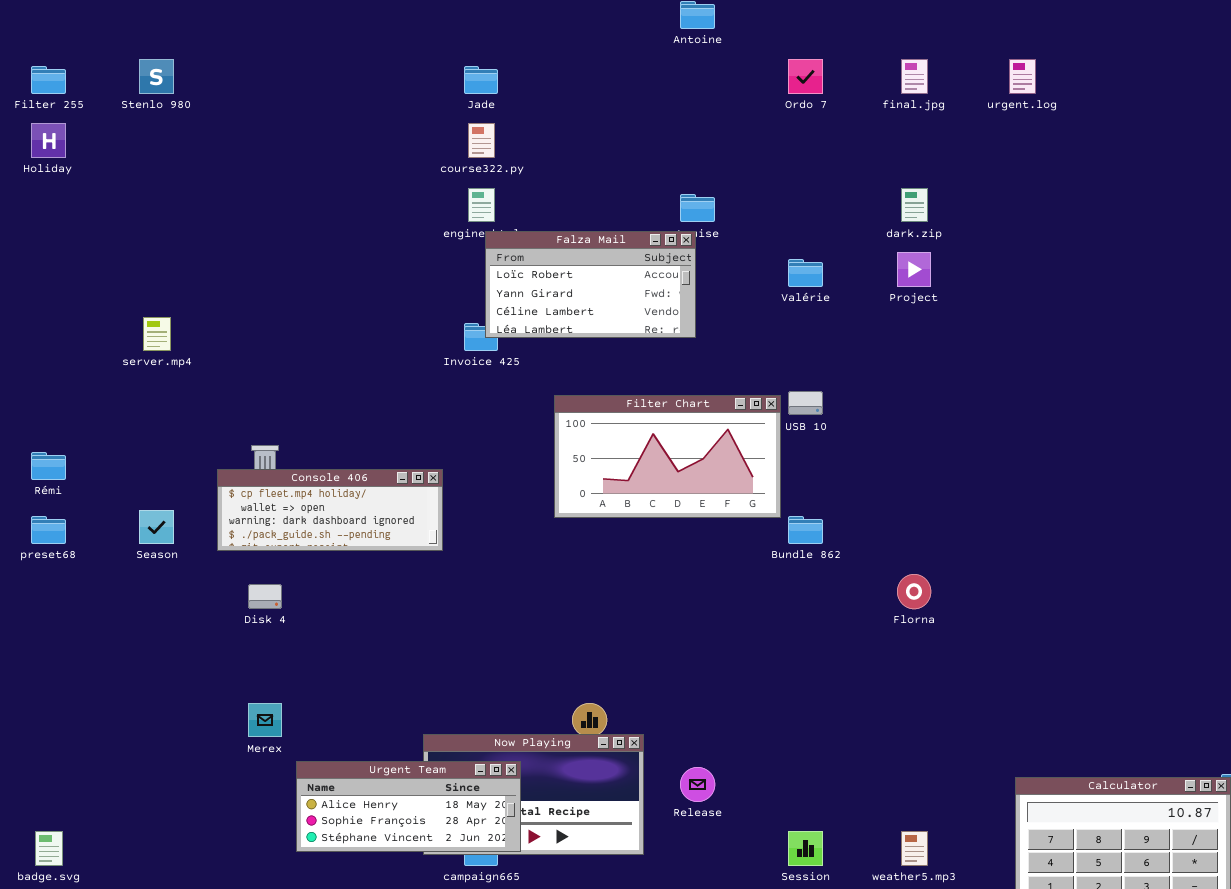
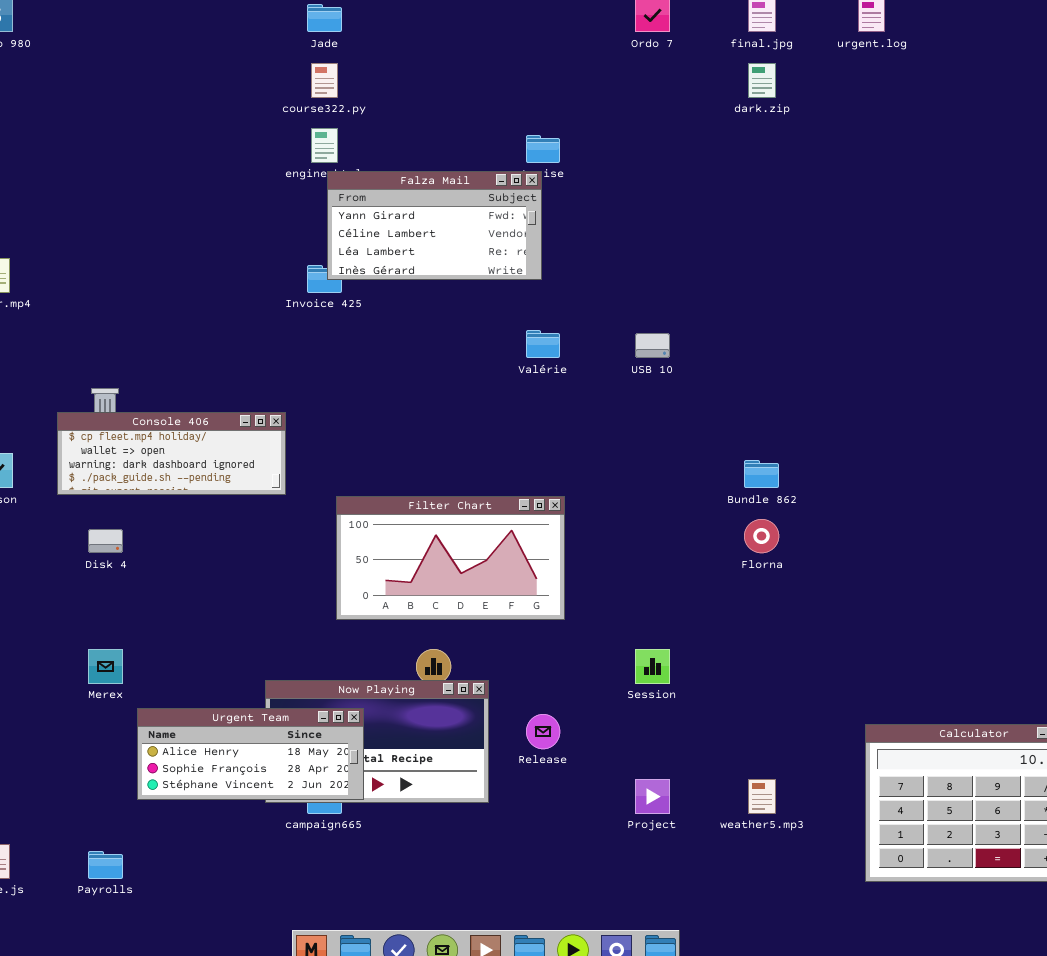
dark.zip: [901,188,928,222] -> [748,63,776,98], moved
Falza Mail: [485,231,696,338] -> [327,171,542,280], scrolled down 1 row
Project: [897,252,931,287] -> [635,779,670,814], moved
Valérie: [788,259,823,287] -> [526,330,560,358], moved
Filter Chart: [554,395,781,518] -> [336,496,565,620], moved
Bundle 862: [788,516,823,544] -> [744,460,779,488], moved
Session: [788,831,823,866] -> [635,649,670,684], moved

